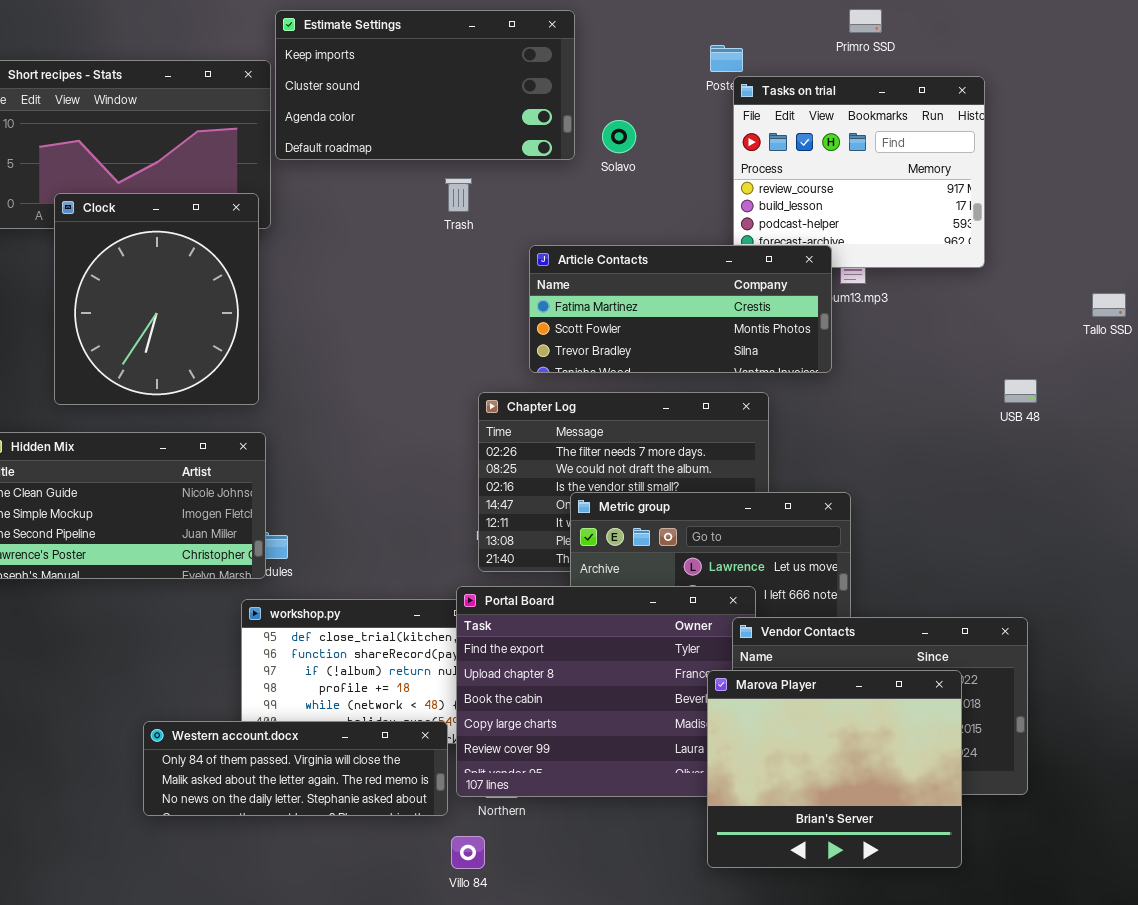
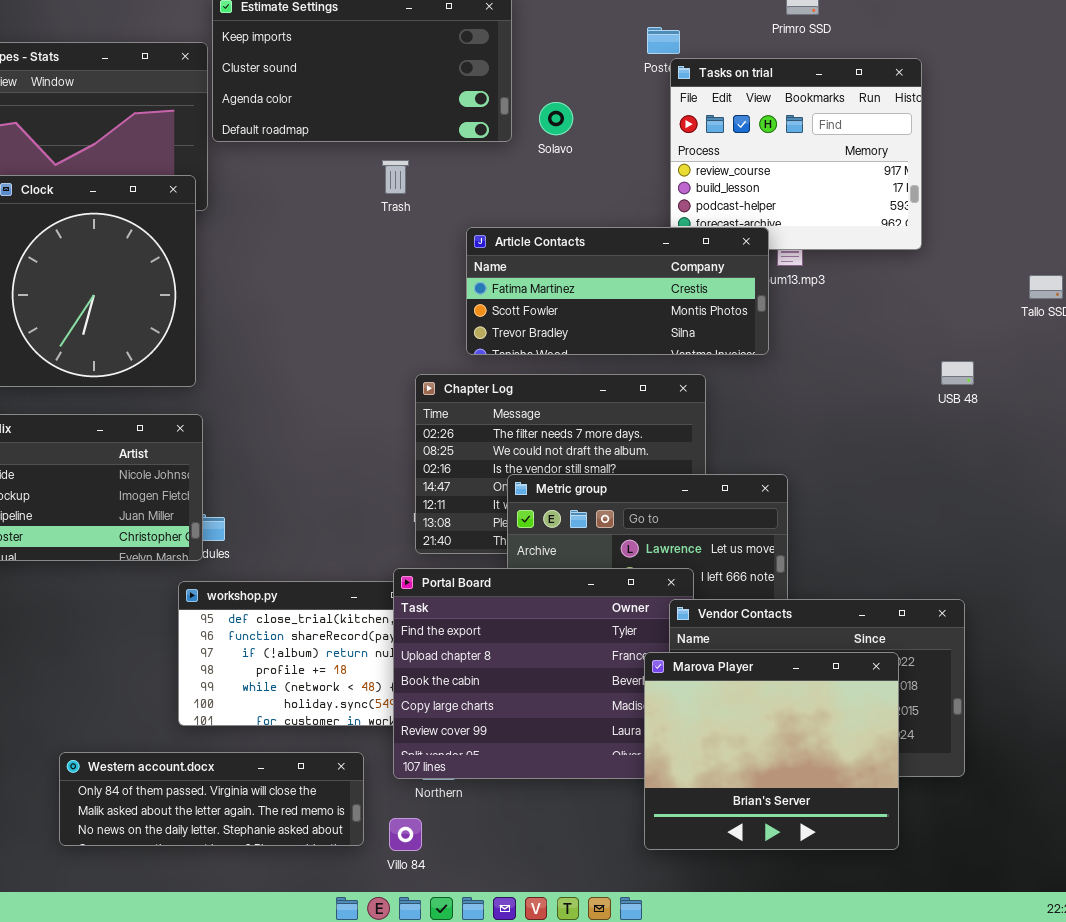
Western account.docx: [143,721,448,816] -> [59,752,364,846], moved

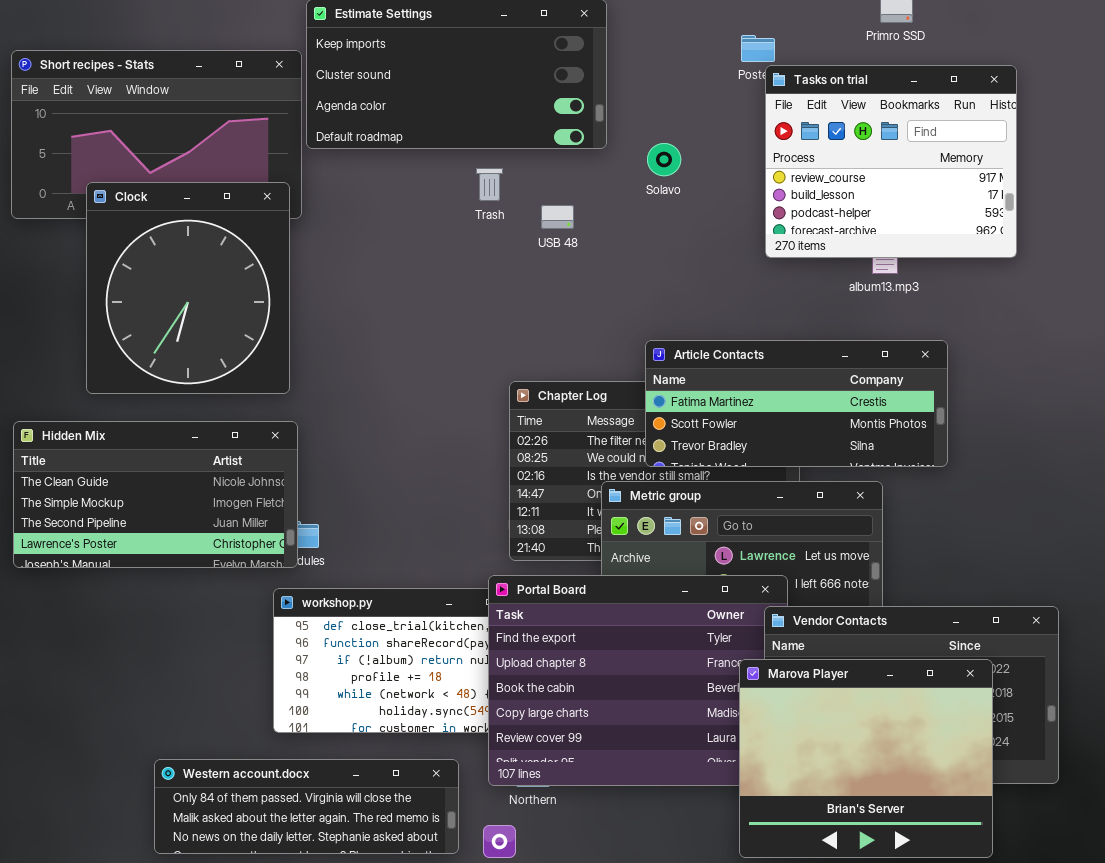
Solavo: [539,102,573,135] -> [647,143,681,176], moved
Article Contacts: [466,227,769,355] -> [645,340,948,467], moved
USB 48: [941,361,974,385] -> [541,205,574,229], moved

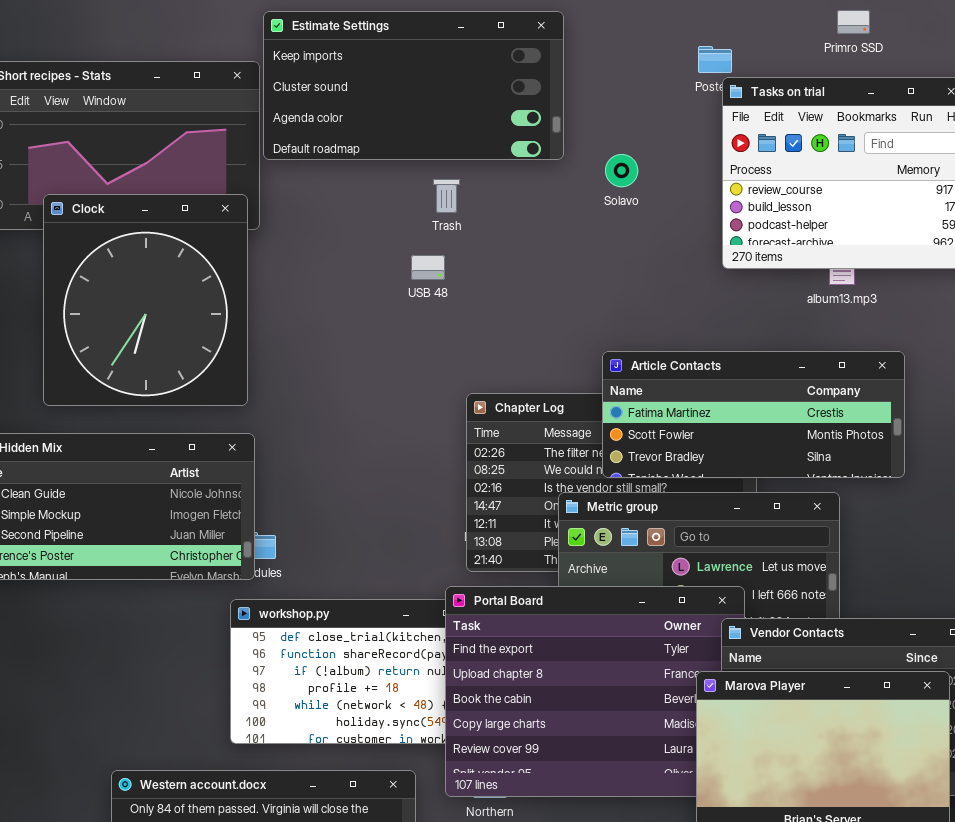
USB 48: [541,205,574,229] -> [411,255,445,280], moved

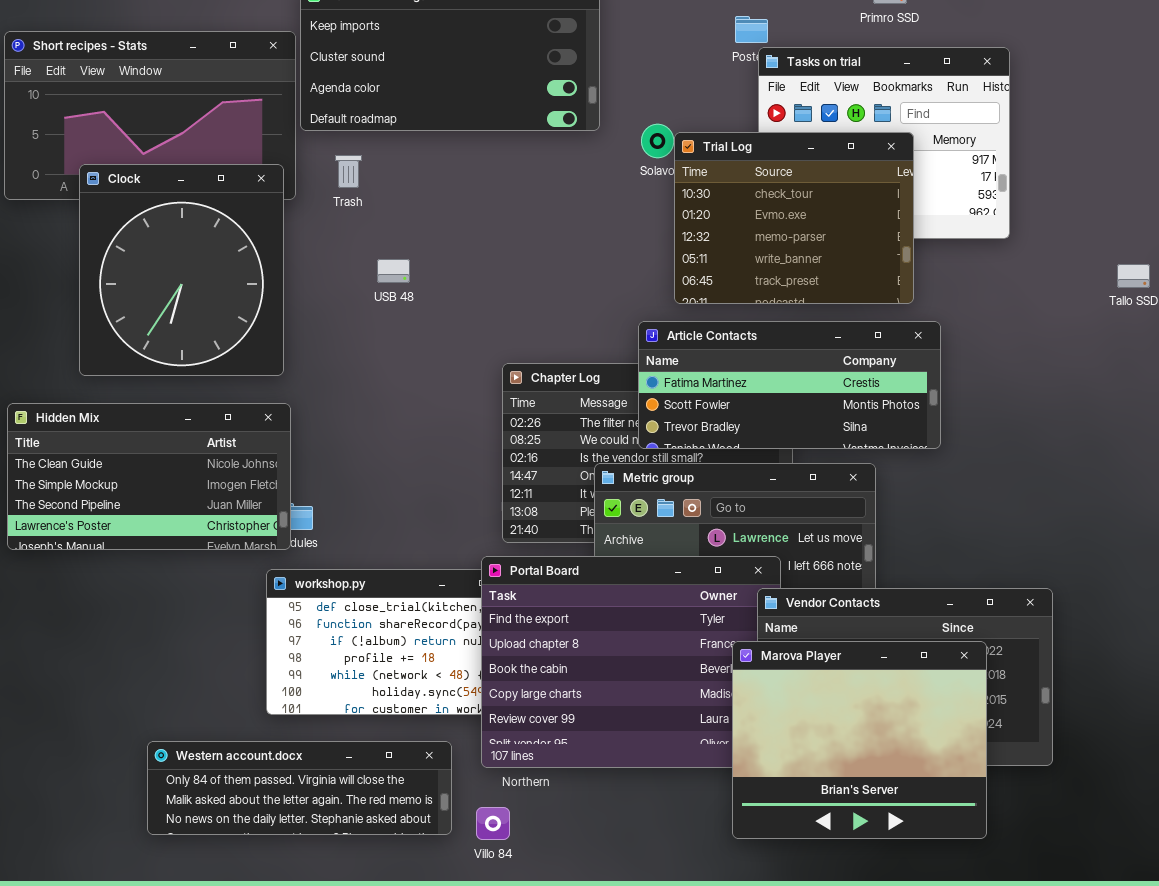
Trial Log: none -> [674,132,914,304], opened
Trash: [433,179,460,213] -> [335,155,362,188], moved
USB 48: [411,255,445,280] -> [377,259,410,283], moved

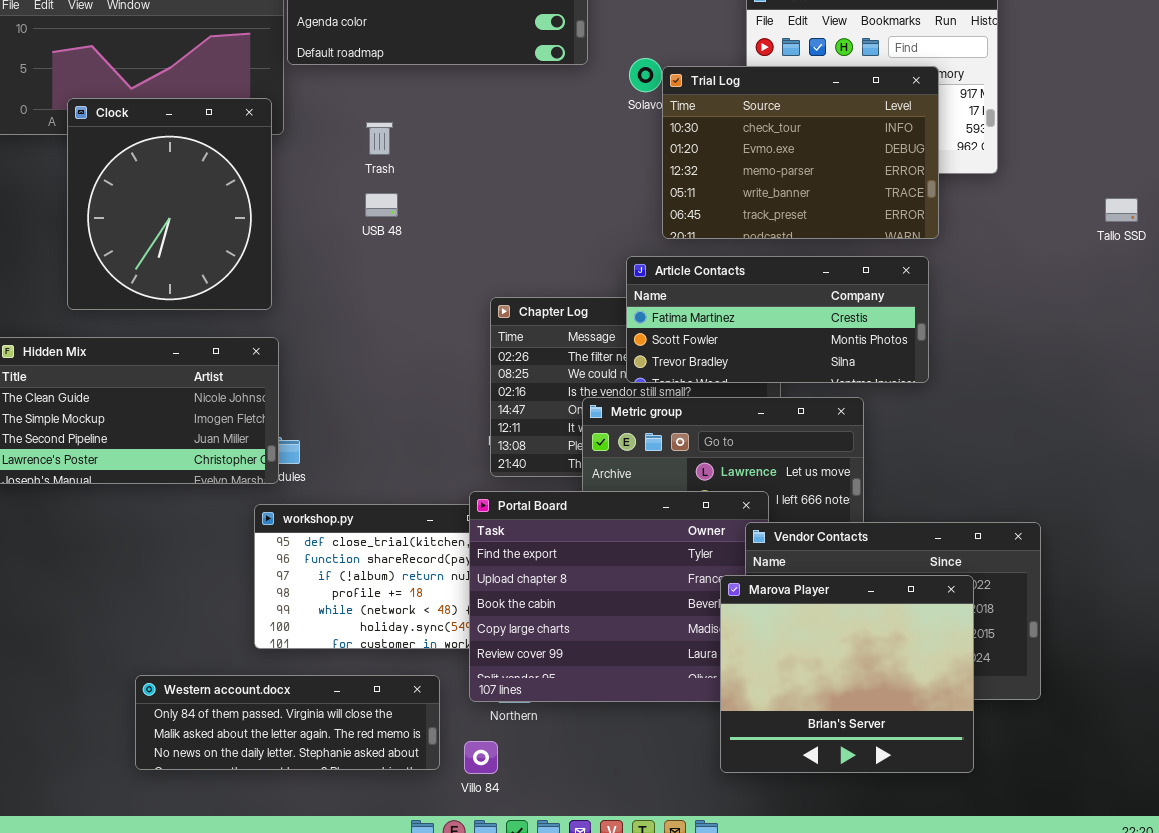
Trial Log: [674,132,914,304] -> [662,66,939,239], resized
Trash: [335,155,362,188] -> [366,122,393,155], moved

